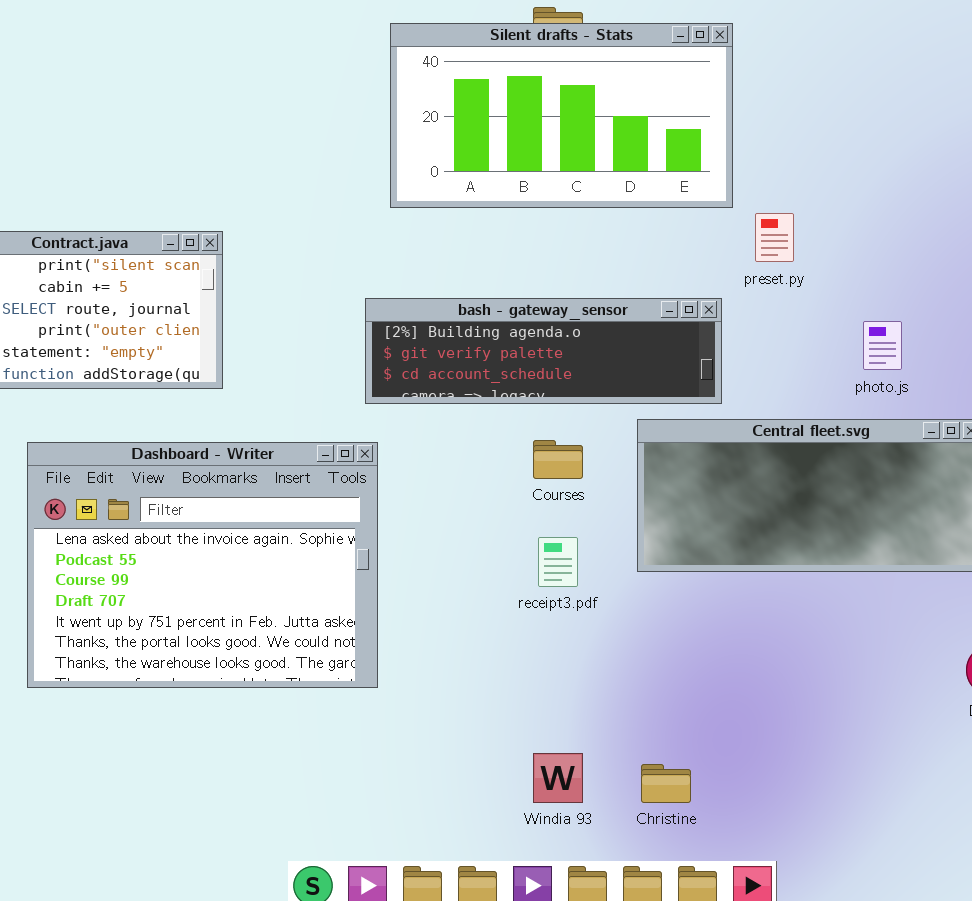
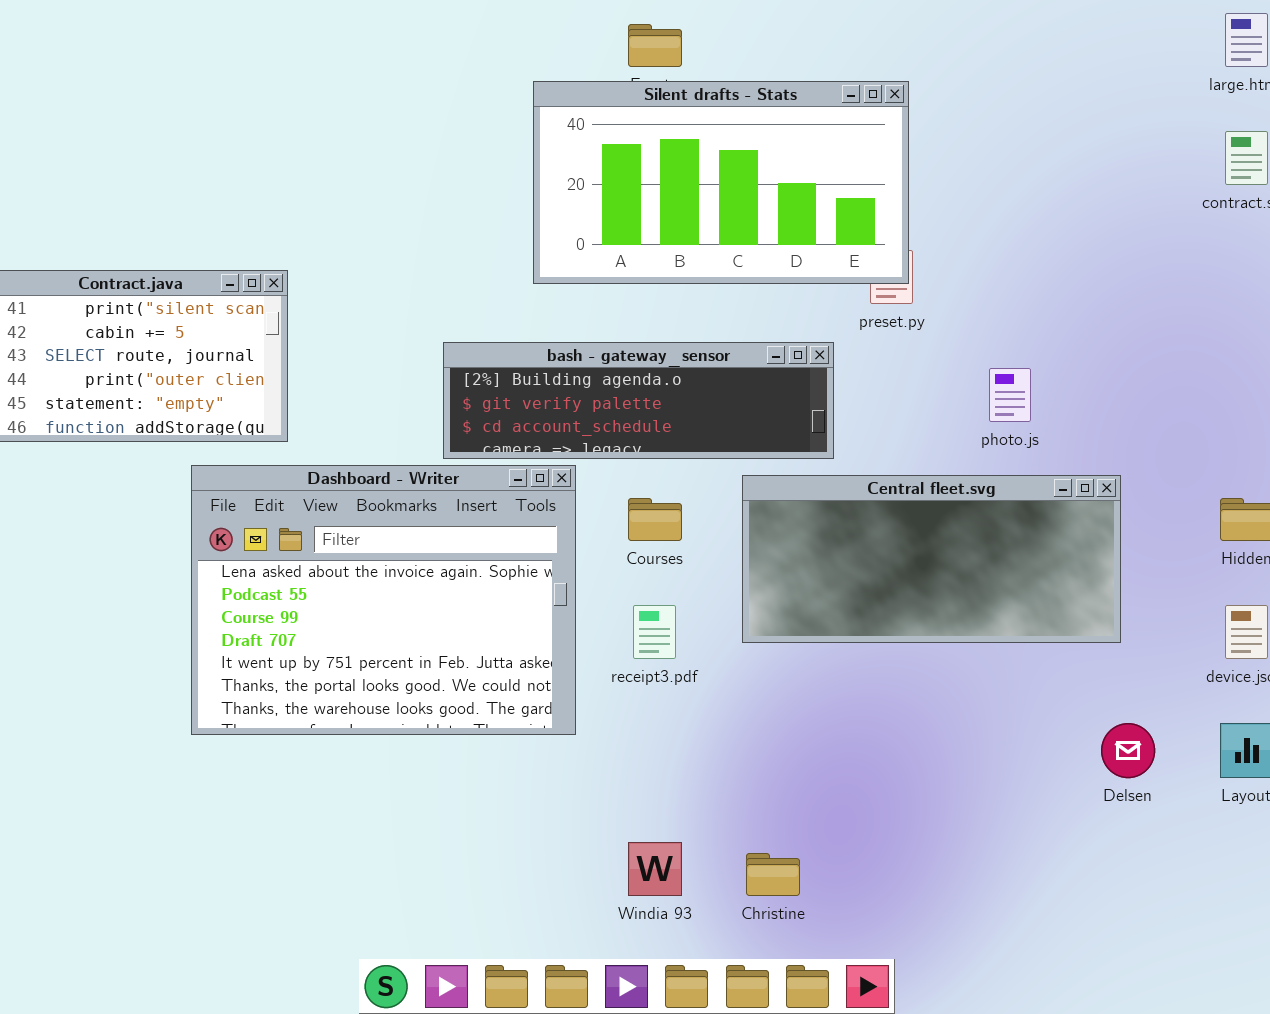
Silent drafts - Stats: [390,23,733,208] -> [533,81,909,284], moved
Dashboard - Writer: [27,442,378,688] -> [191,465,576,735], moved

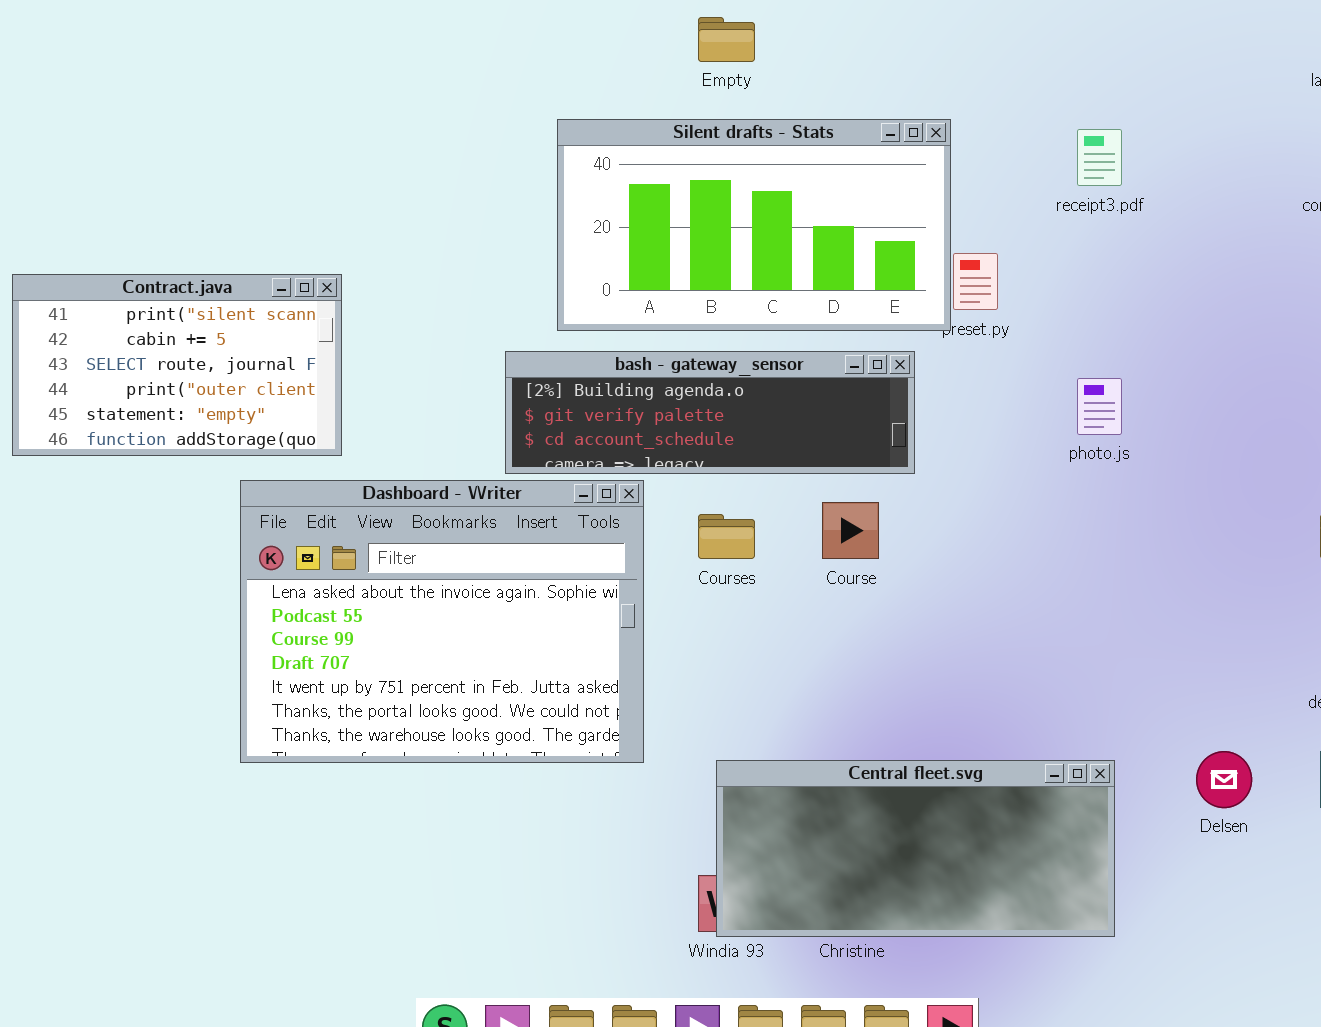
Silent drafts - Stats: [533,81,909,284] -> [557,119,951,331], moved
Central fleet.svg: [742,475,1121,643] -> [716,760,1115,937], moved
receipt3.pdf: [633,605,676,659] -> [1077,129,1122,186], moved

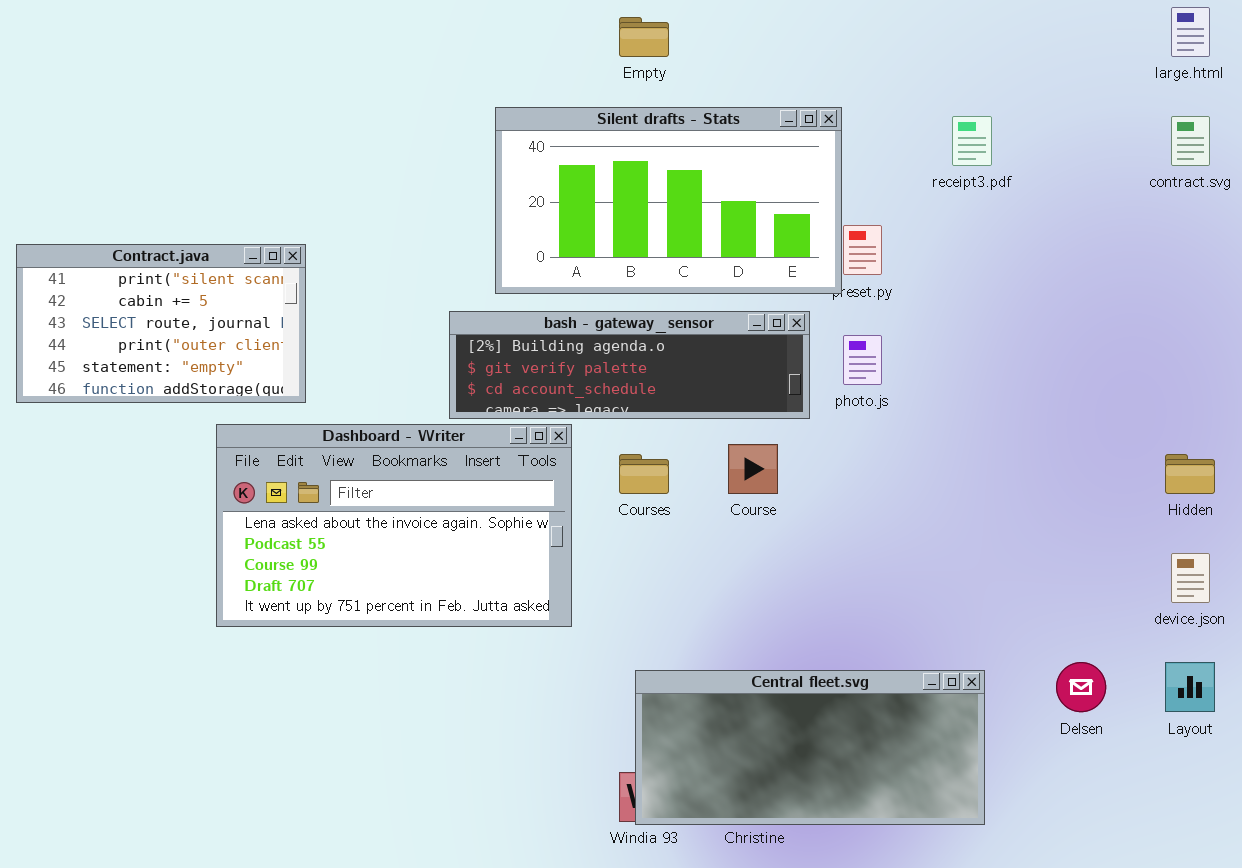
photo.js: [1077,378,1122,435] -> [843,335,882,385], moved
Dashboard - Writer: [240,480,644,763] -> [216,424,572,627], resized

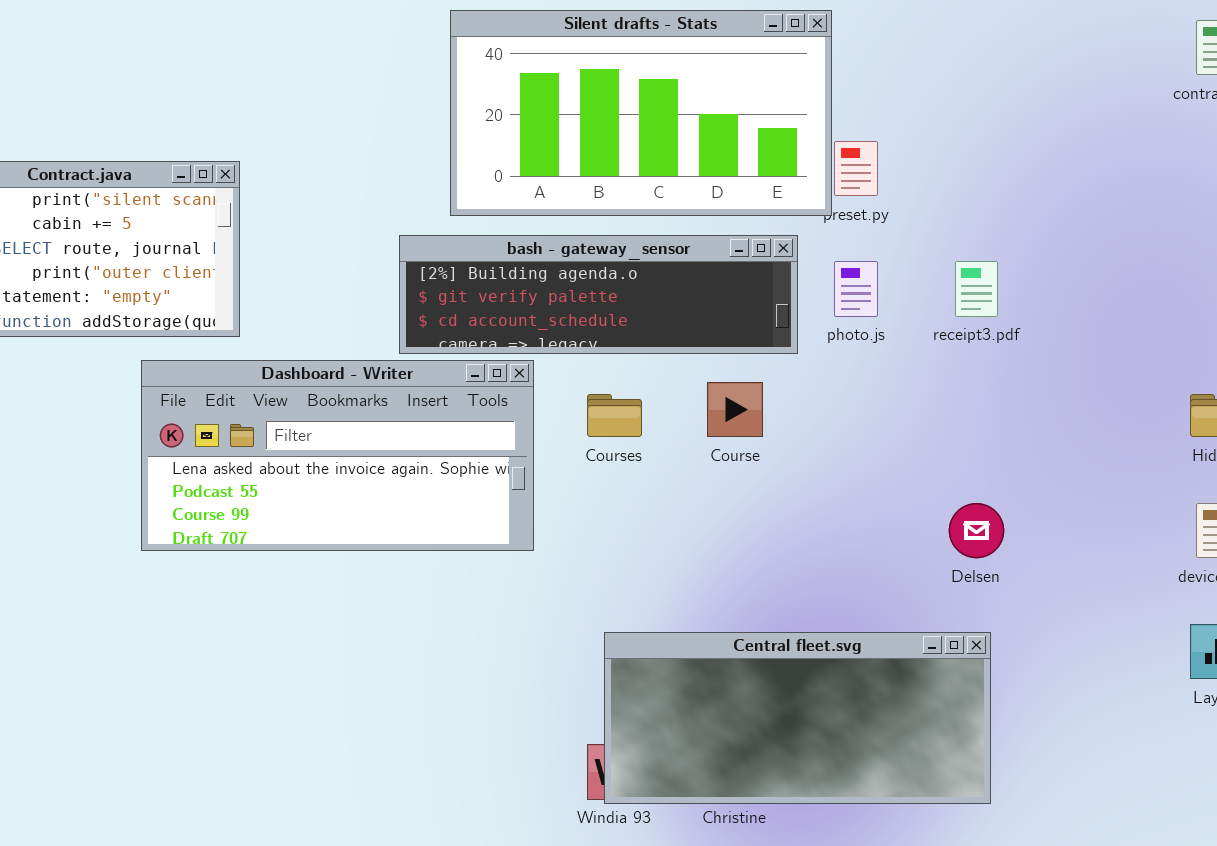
receipt3.pdf: [952,116,992,166] -> [955,261,998,317], moved
Dashboard - Writer: [216,424,572,627] -> [141,360,534,551], resized
Delsen: [1056,662,1106,712] -> [949,503,1004,558], moved

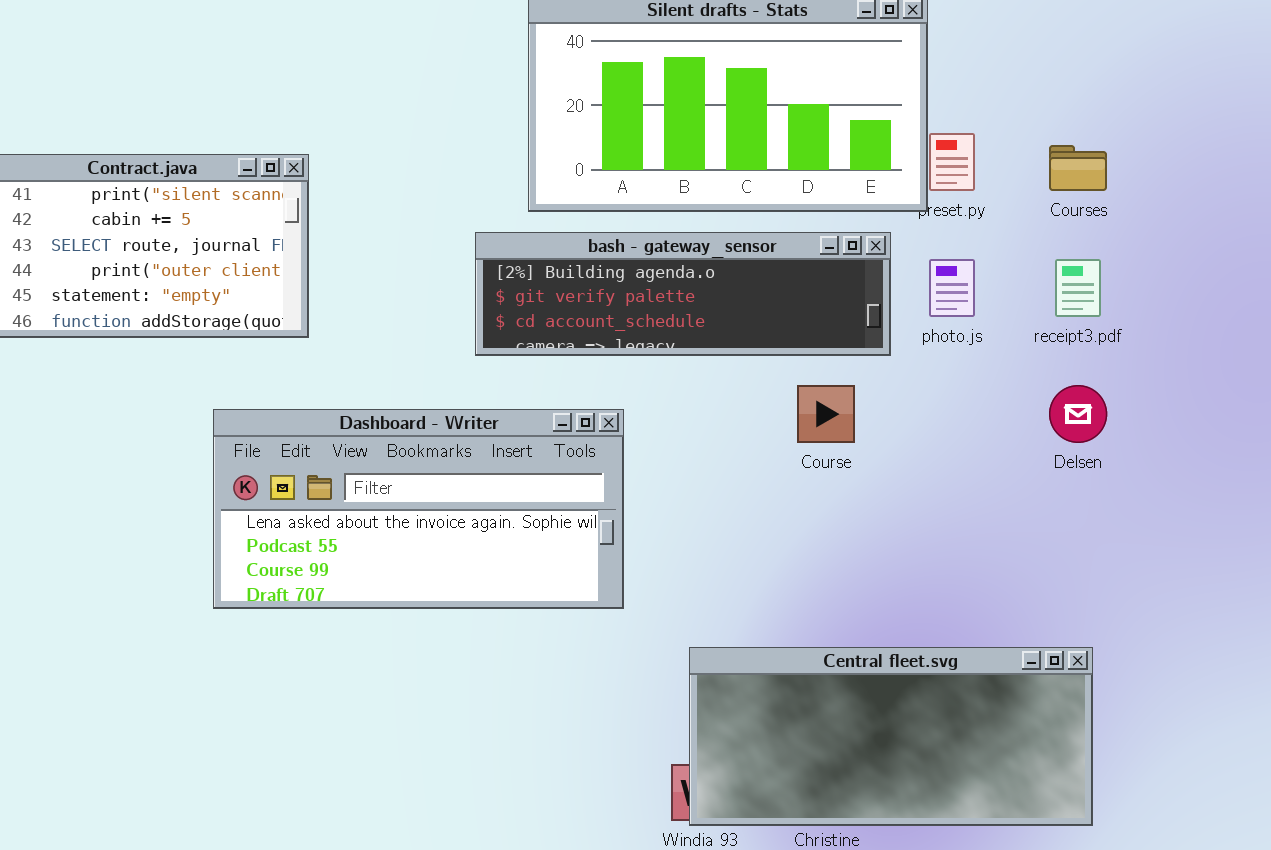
Dashboard - Writer: [141,360,534,551] -> [213,409,624,609], moved
Courses: [587,394,642,437] -> [1049,145,1107,191], moved
Delsen: [949,503,1004,558] -> [1049,385,1107,443], moved

